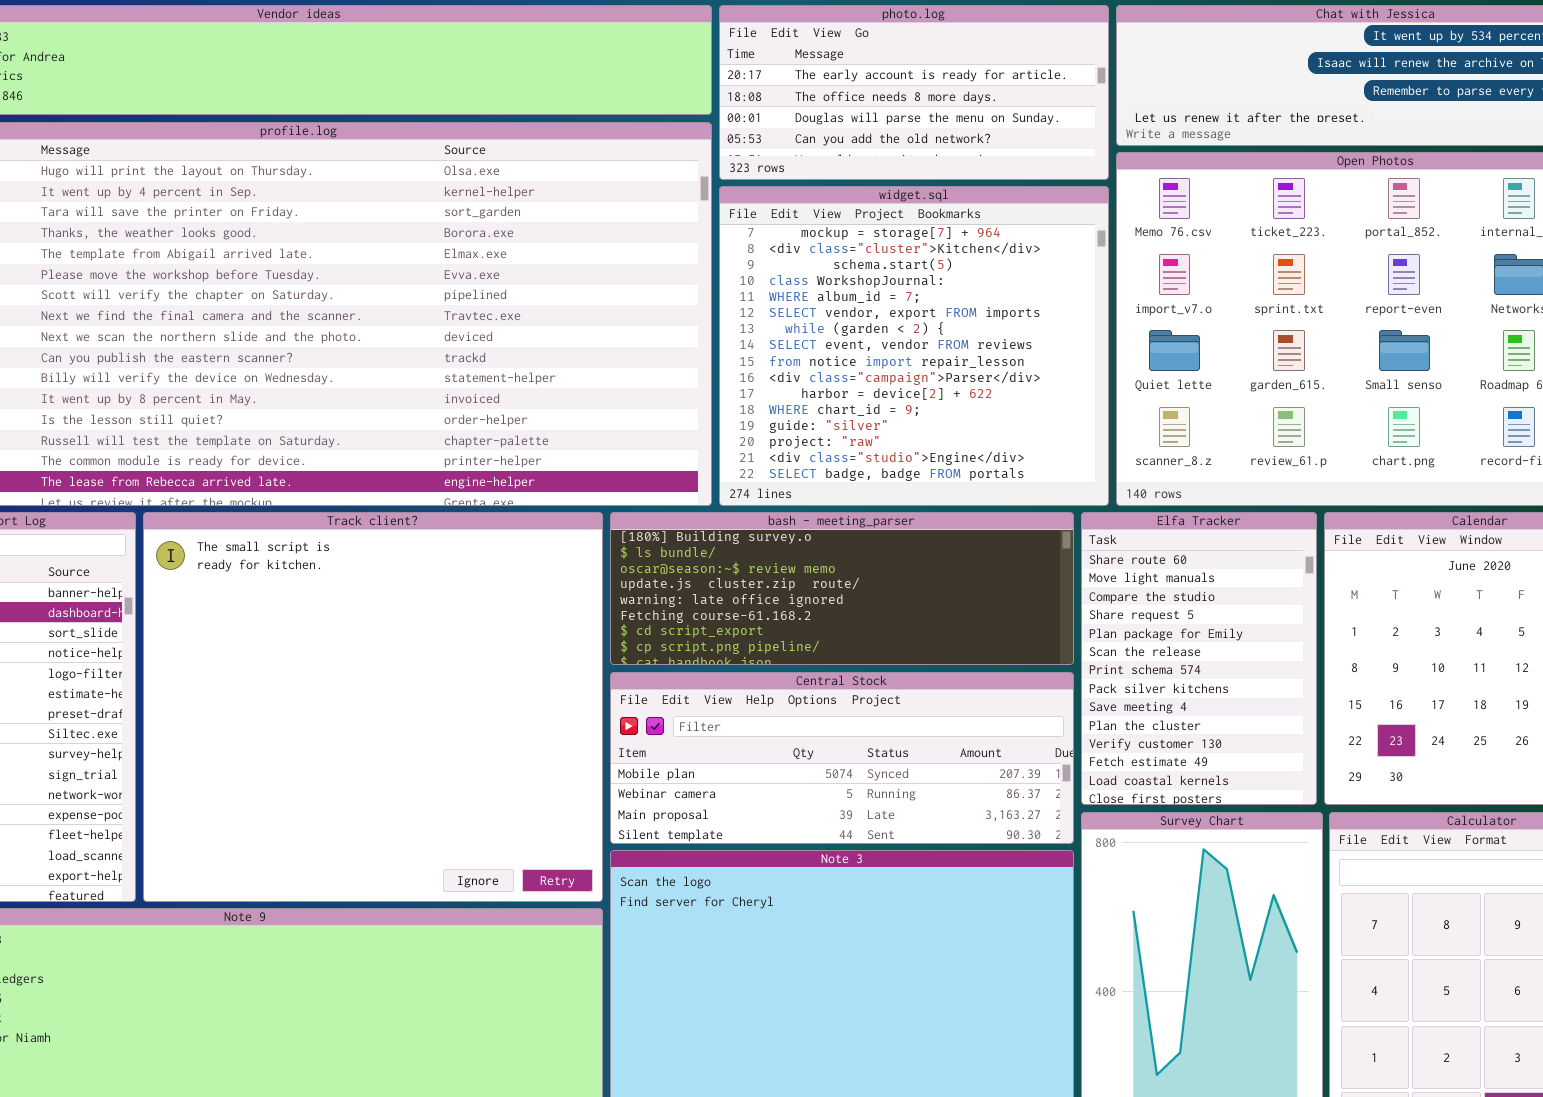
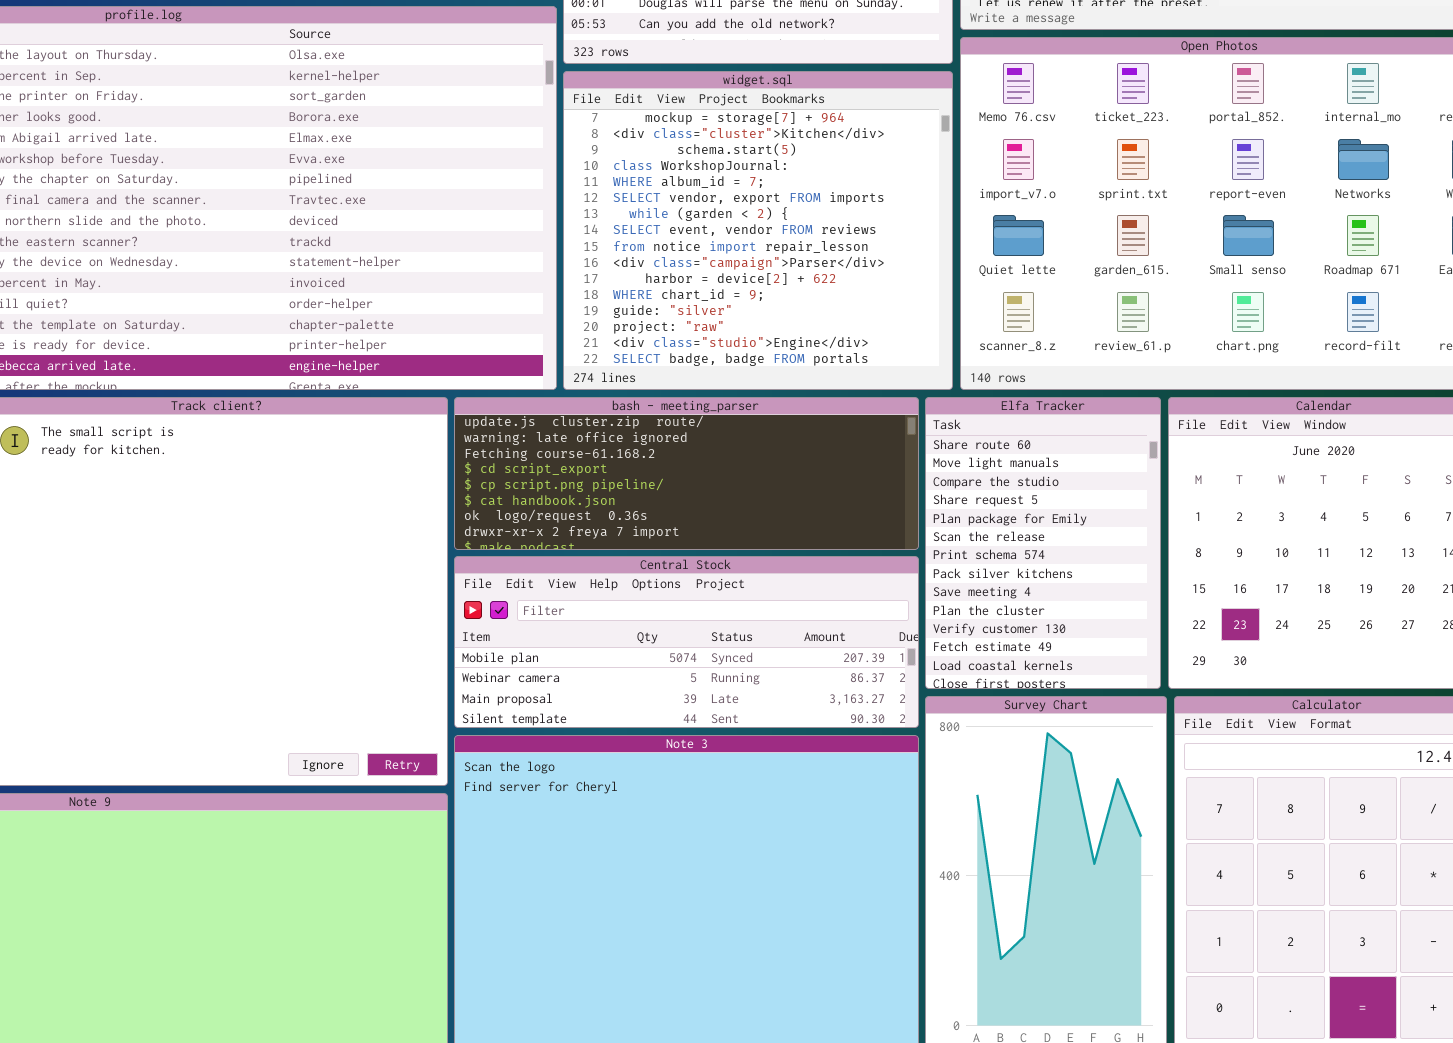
bash - meeting_parser: [610,512,1074,665] -> [454,397,919,550], scrolled down 3 rows

